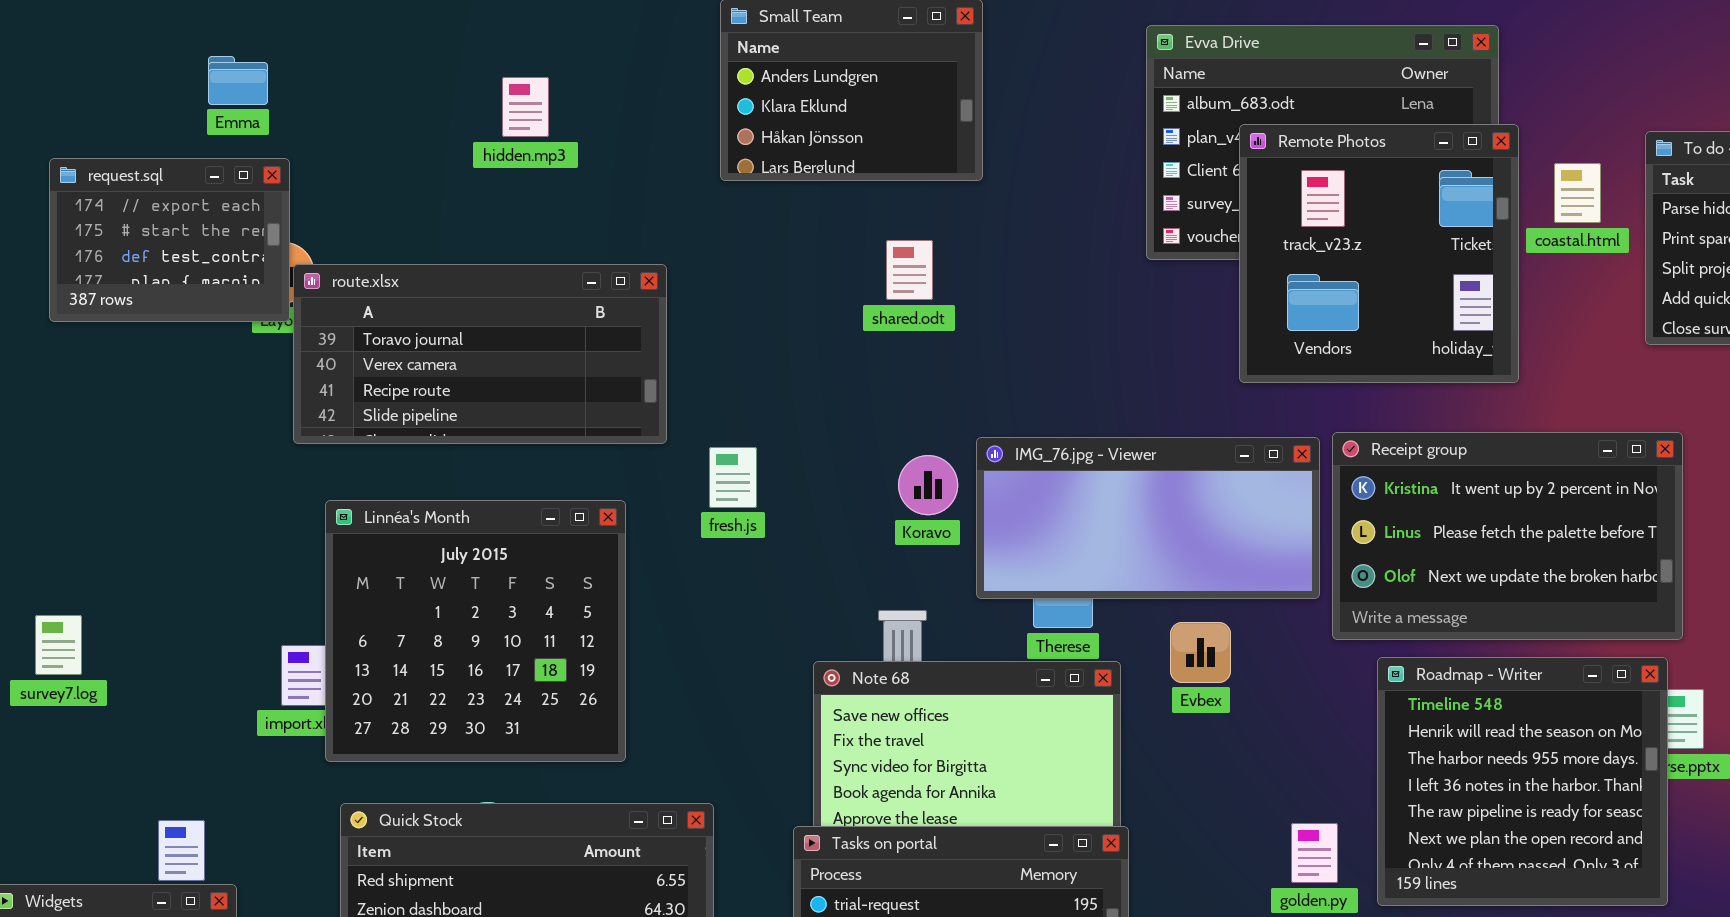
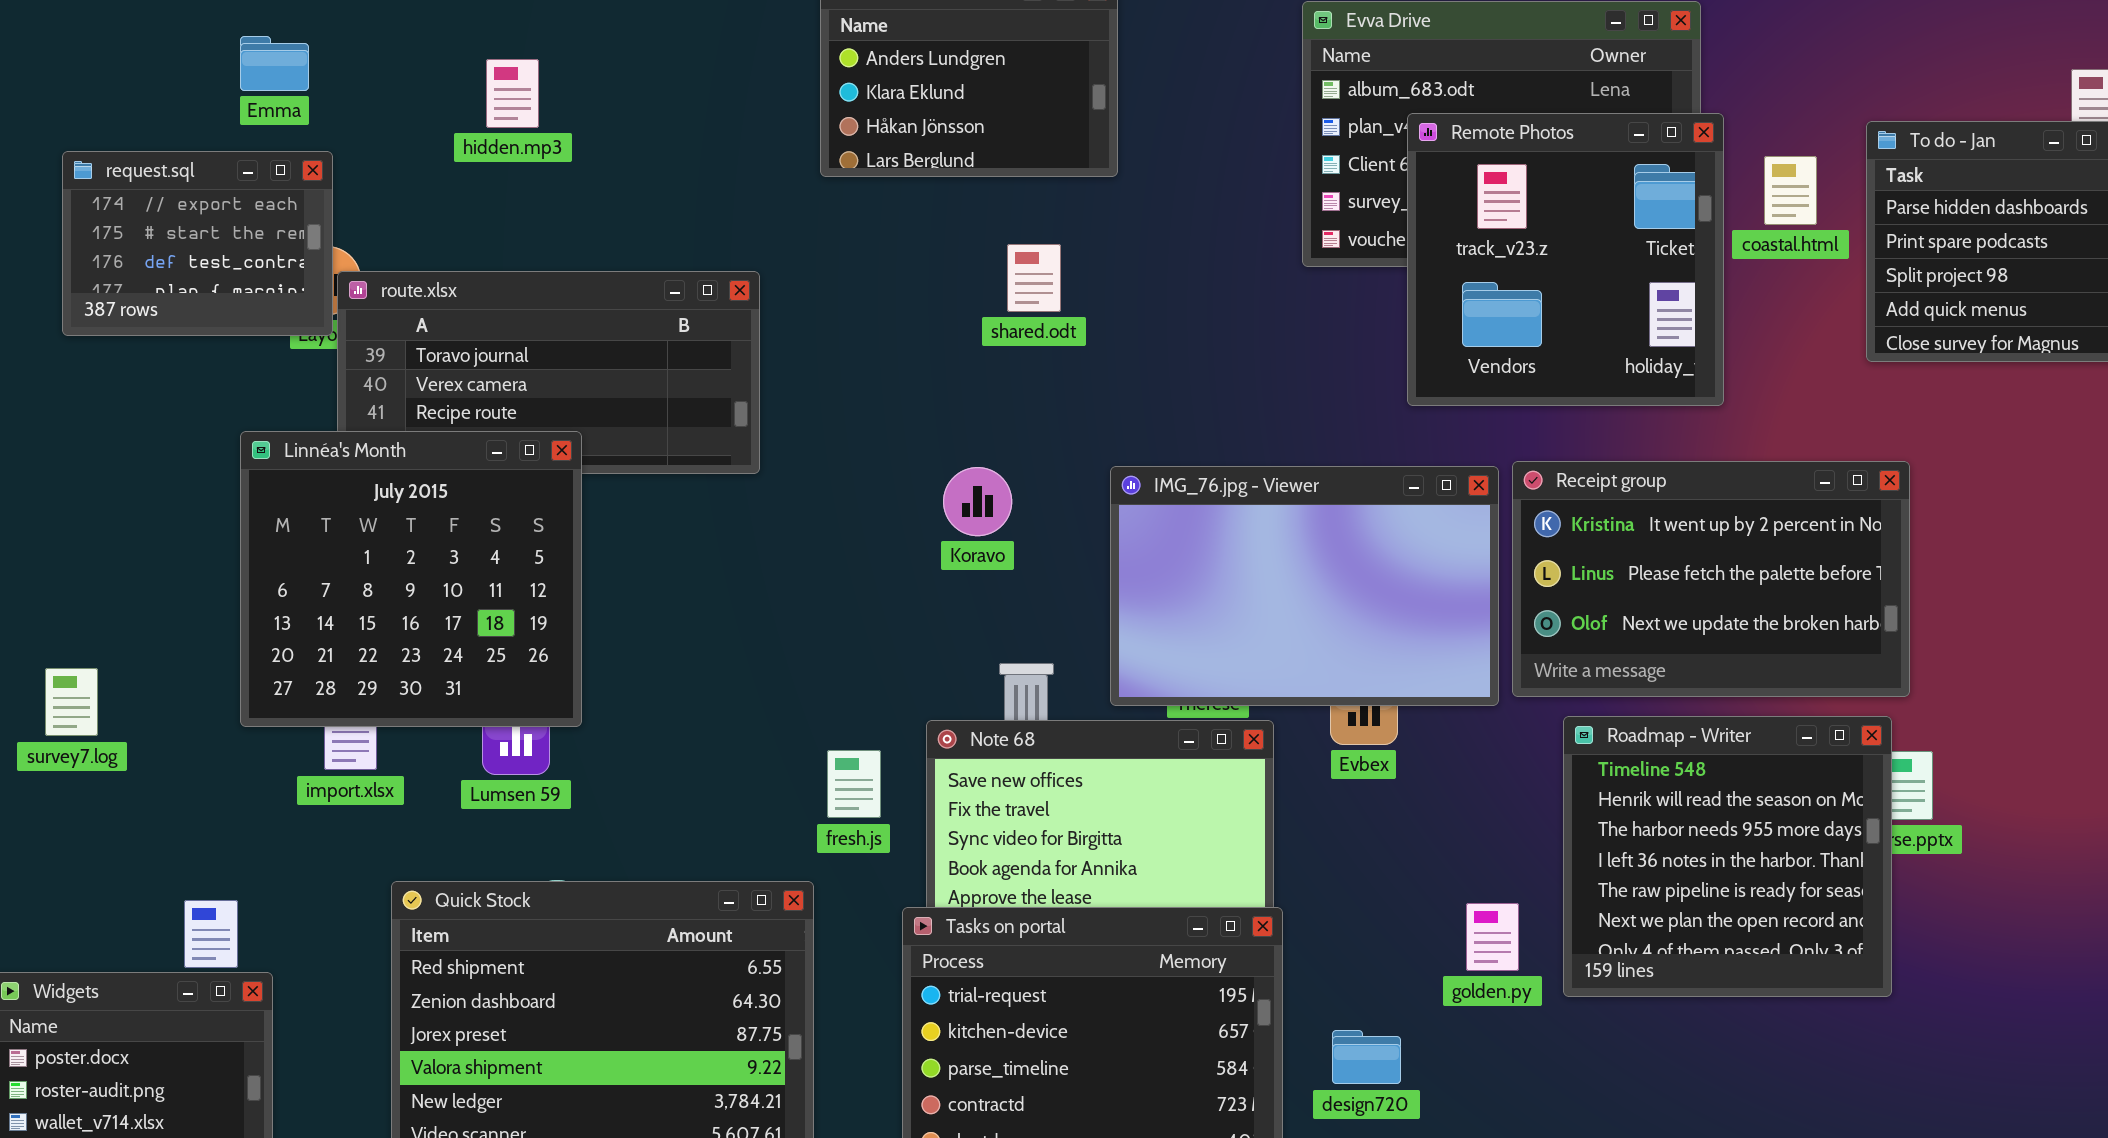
hidden.mp3: [502,77,549,137] -> [486,59,539,128], moved
IMG_76.jpg - Viewer: [976,437,1320,599] -> [1110,466,1499,706], resized
fresh.js: [709,447,757,508] -> [827,750,881,818], moved
Koravo: [898,455,958,515] -> [943,467,1012,536], moved
Linnéa's Month: [325,500,626,762] -> [240,431,582,727], moved

